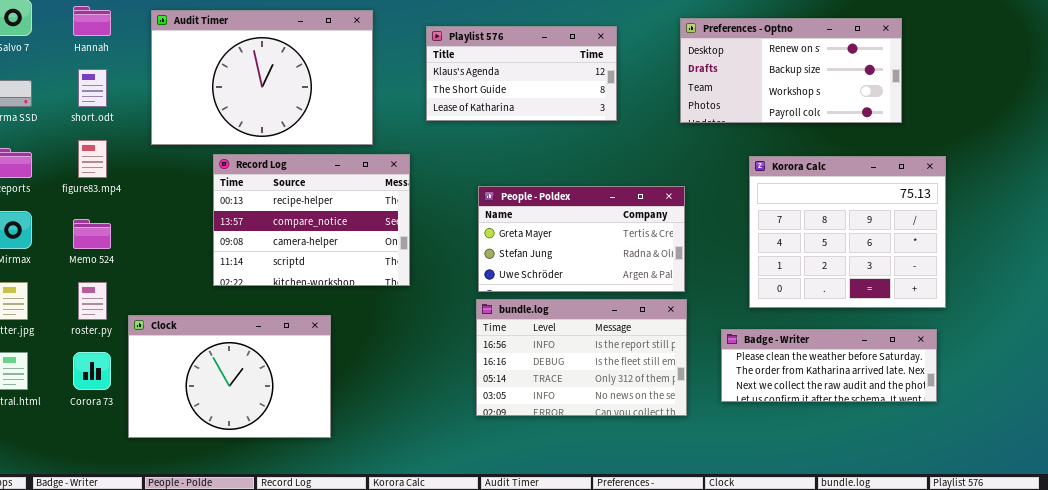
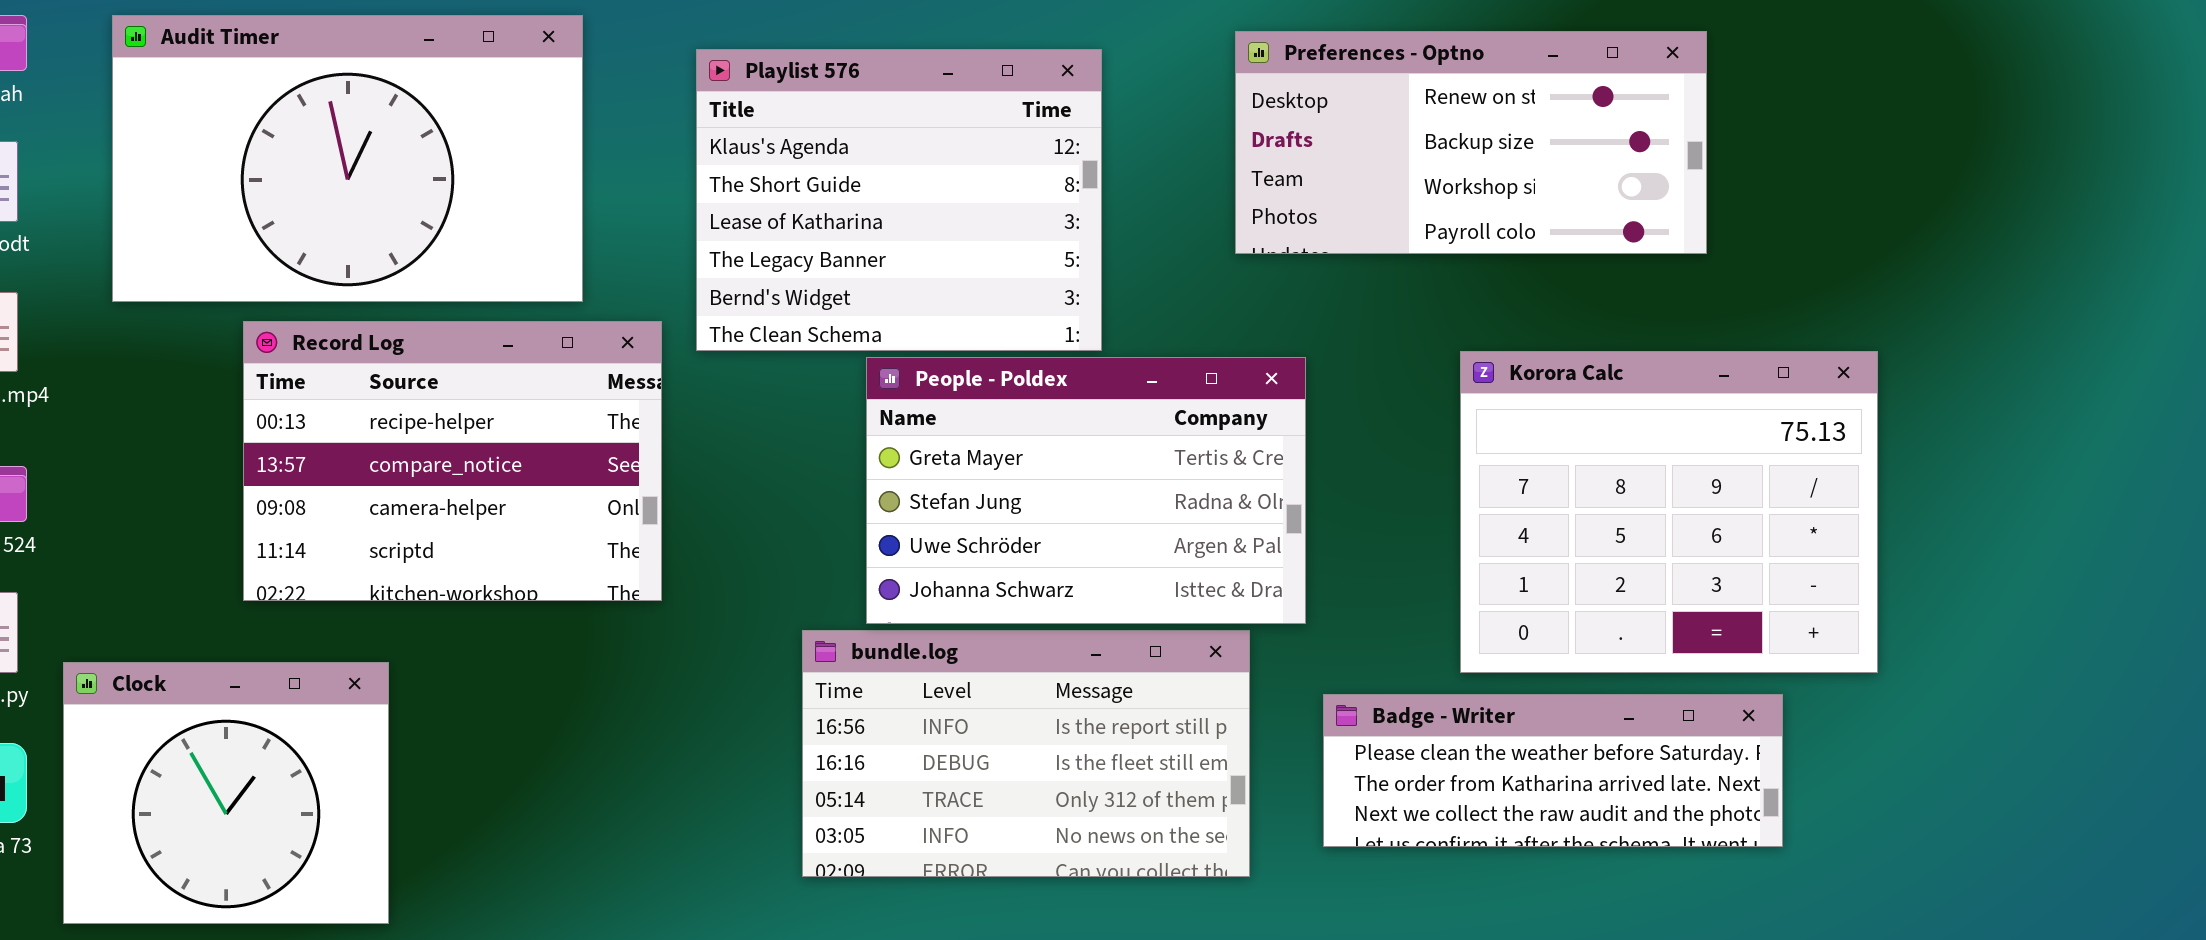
Playlist 576: [426,26,617,121] -> [696,49,1102,351], resized
Korora Calc: [749,156,946,308] -> [1460,351,1878,673], moved
People - Poldex: [478,186,685,292] -> [866,357,1306,624], moved, resized
Clock: [128,315,331,438] -> [63,662,389,924], resized

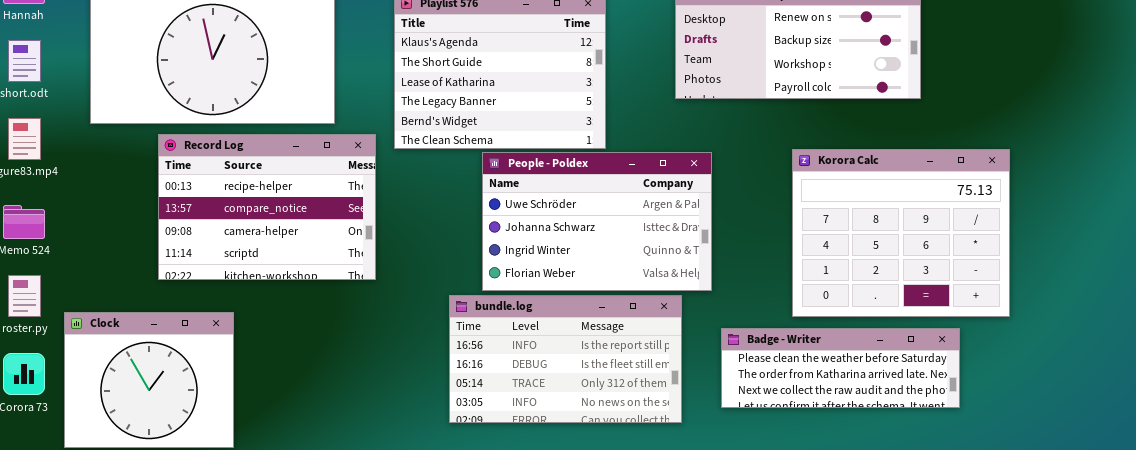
People - Poldex: [866,357,1306,624] -> [482,152,712,291], scrolled down 2 rows

